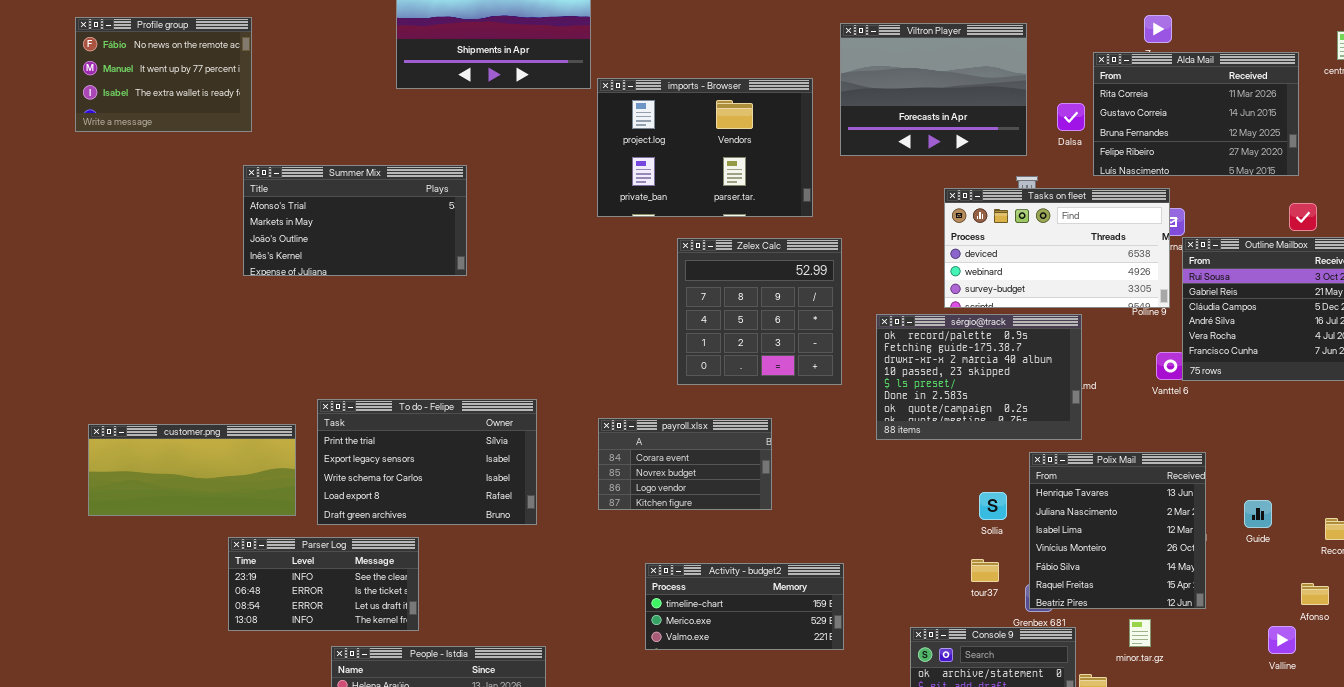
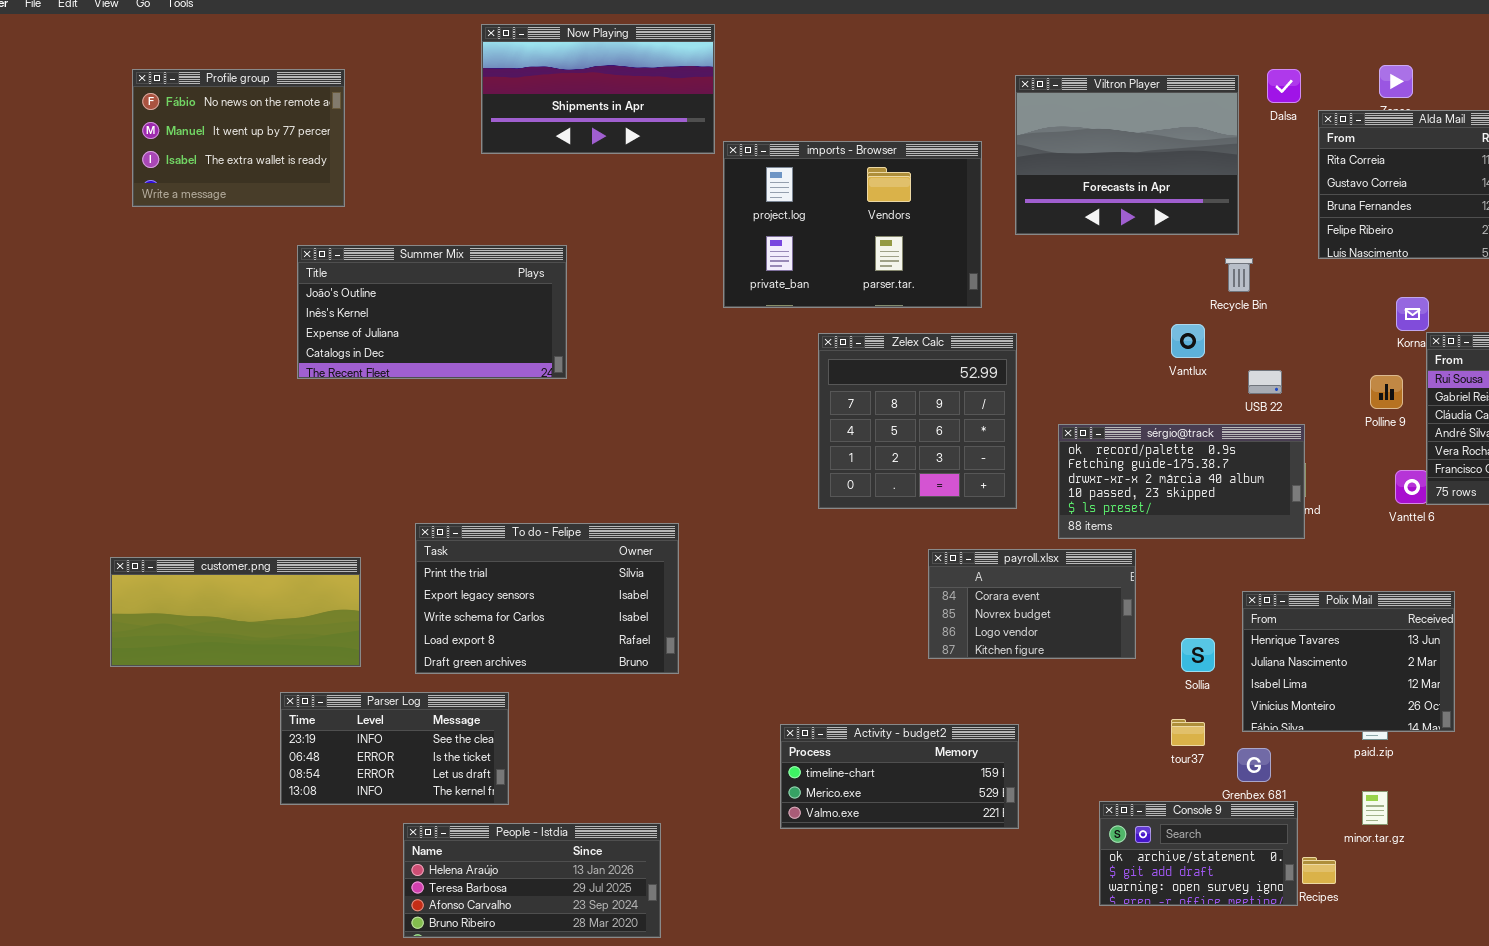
Profile group: [75,17,252,132] -> [132,69,345,207], moved
Dalsa: [1057,103,1085,131] -> [1267,69,1301,103], moved
Summer Mix: [243,165,467,276] -> [297,245,567,379], scrolled down 2 rows
Tasks on fleet: [944,188,1170,308] -> none, closed
sérgio@track: [876,314,1082,440] -> [1058,424,1305,539], resized
To do - Felipe: [317,399,537,525] -> [415,523,679,674], moved
payroll.xlsx: [598,418,772,510] -> [928,549,1136,659], moved
Polix Mail: [1029,452,1206,609] -> [1242,591,1455,732], resized

